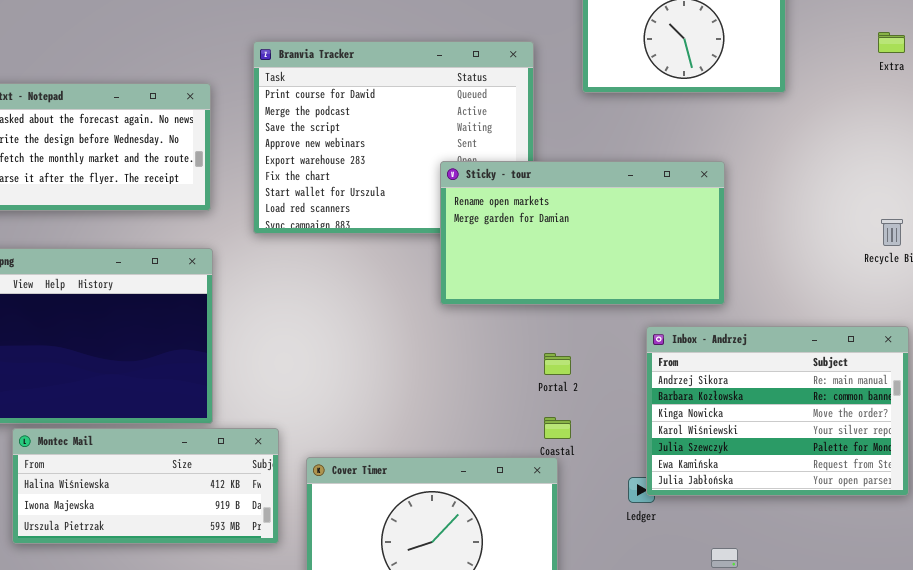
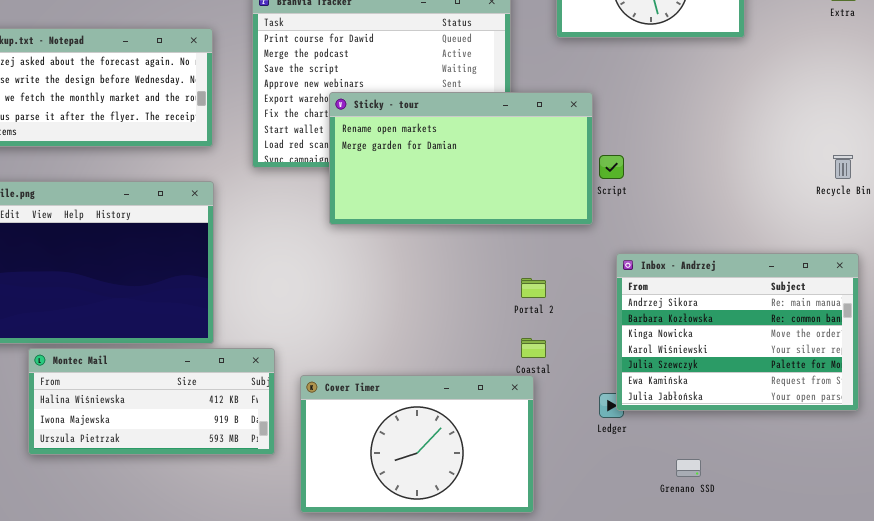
Sticky - tour: [440,161,725,305] -> [329,92,593,225], moved

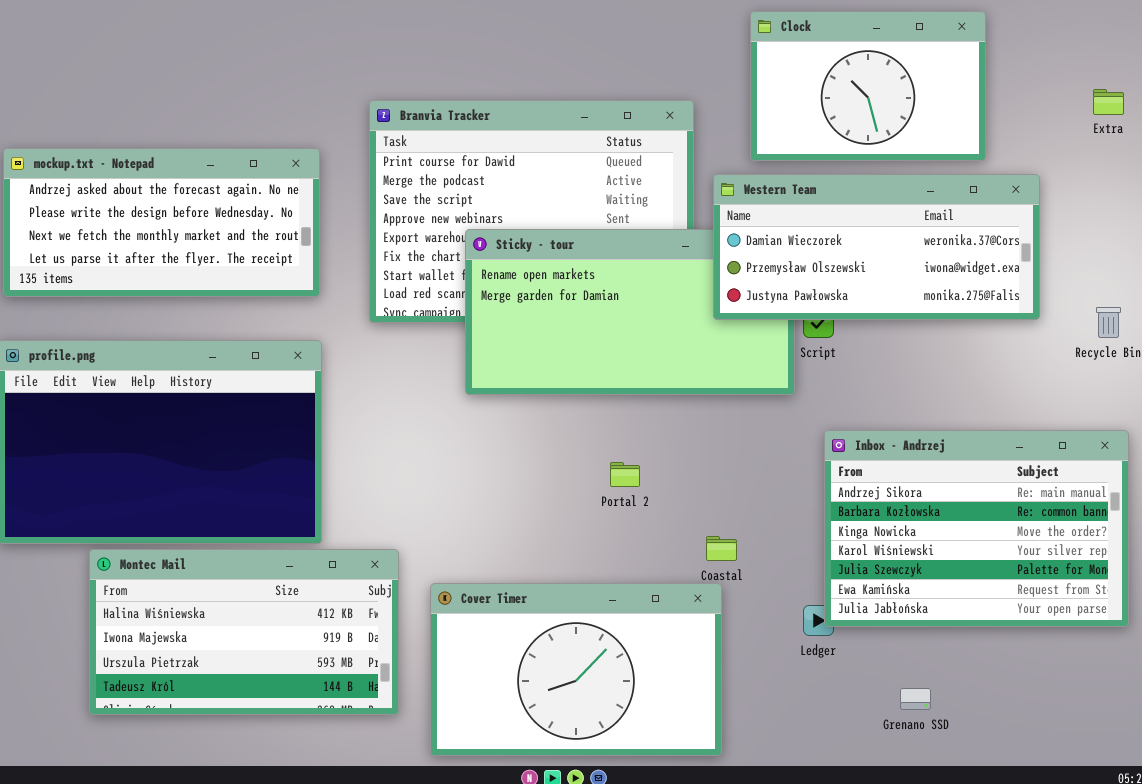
Western Team: none -> [713,174,1040,320], opened
Portal 2: [521,278,546,298] -> [610,462,640,487], moved
Montec Mail: [28,348,275,455] -> [89,549,399,715], resized

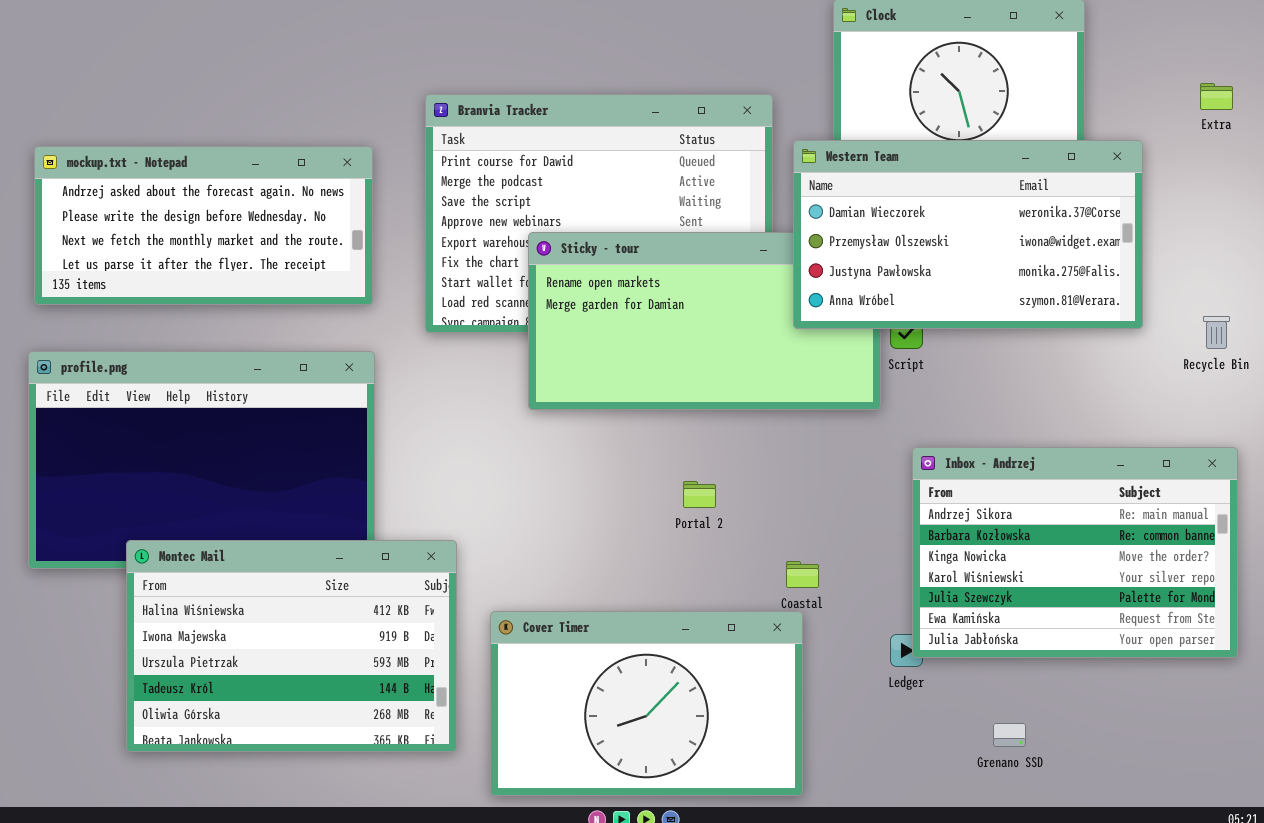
Western Team: [713,174,1040,320] -> [793,140,1143,329], resized
Montec Mail: [89,549,399,715] -> [126,540,457,752], resized

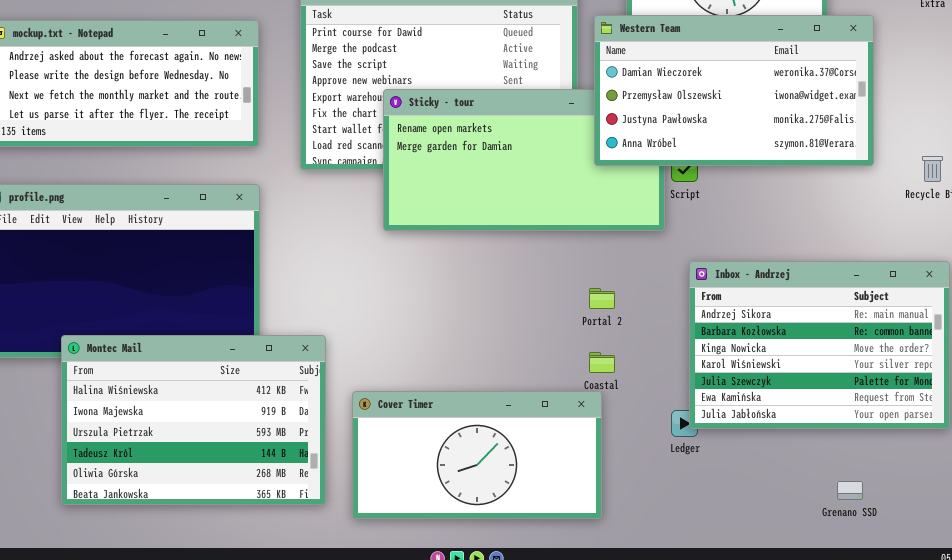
Portal 2: [683,481,716,508] -> [589,288,615,309], moved
Cover Timer: [490,611,803,796] -> [352,391,602,519], resized
Grenano SSD: [993,723,1026,747] -> [837,481,863,500], moved

